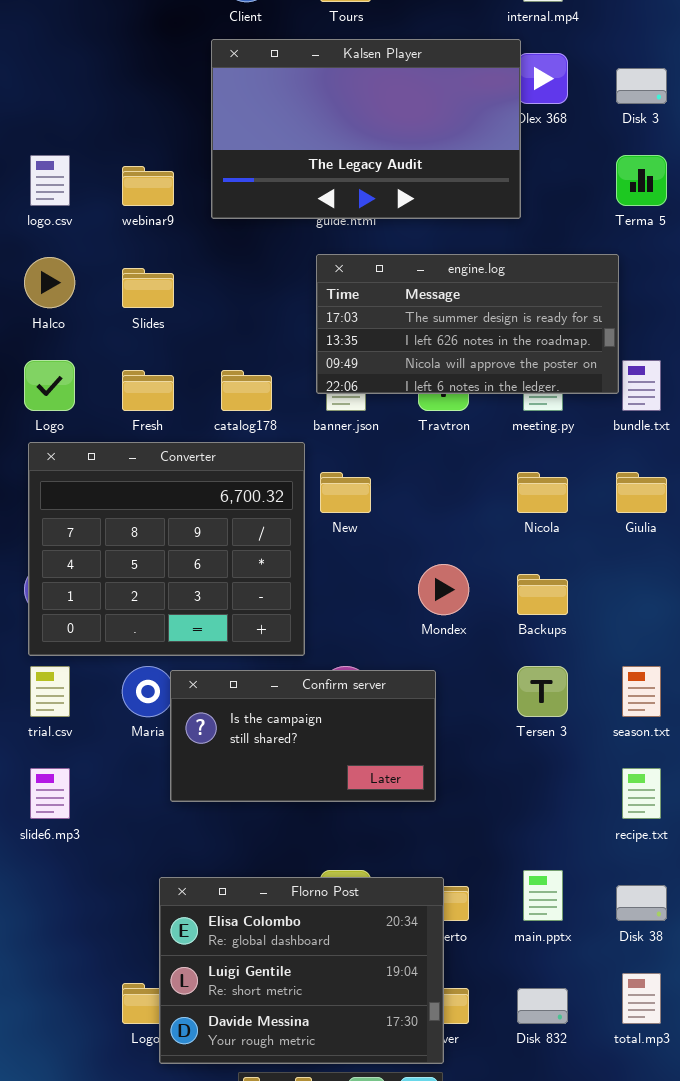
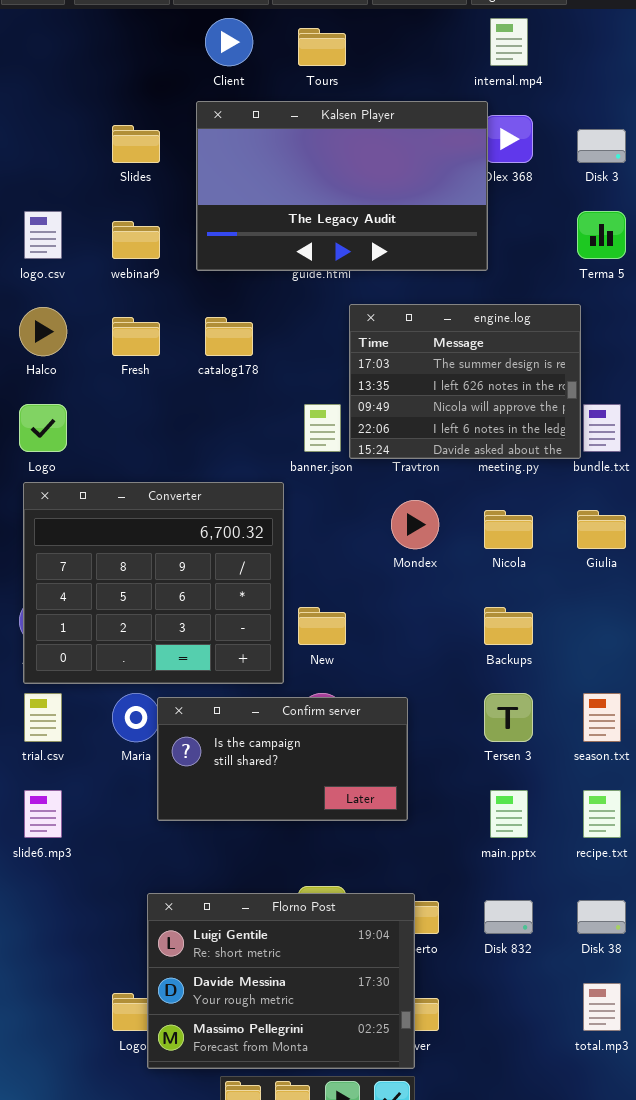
engine.log: [316,254,619,394] -> [349,304,581,459], resized
Slides: [122,268,174,308] -> [112,125,160,163], moved
Fresh: [122,370,174,411] -> [112,317,160,356], moved
catalog178: [221,370,272,411] -> [205,317,253,356], moved
New: [320,472,371,513] -> [298,607,346,645], moved
Mondex: [418,564,469,615] -> [391,500,439,549], moved
main.pptx: [523,870,563,921] -> [490,790,528,838], moved
Florno Post: [159,877,444,1064] -> [147,893,415,1069], scrolled down 1 row
Disk 832: [517,988,568,1024] -> [484,900,533,934], moved

